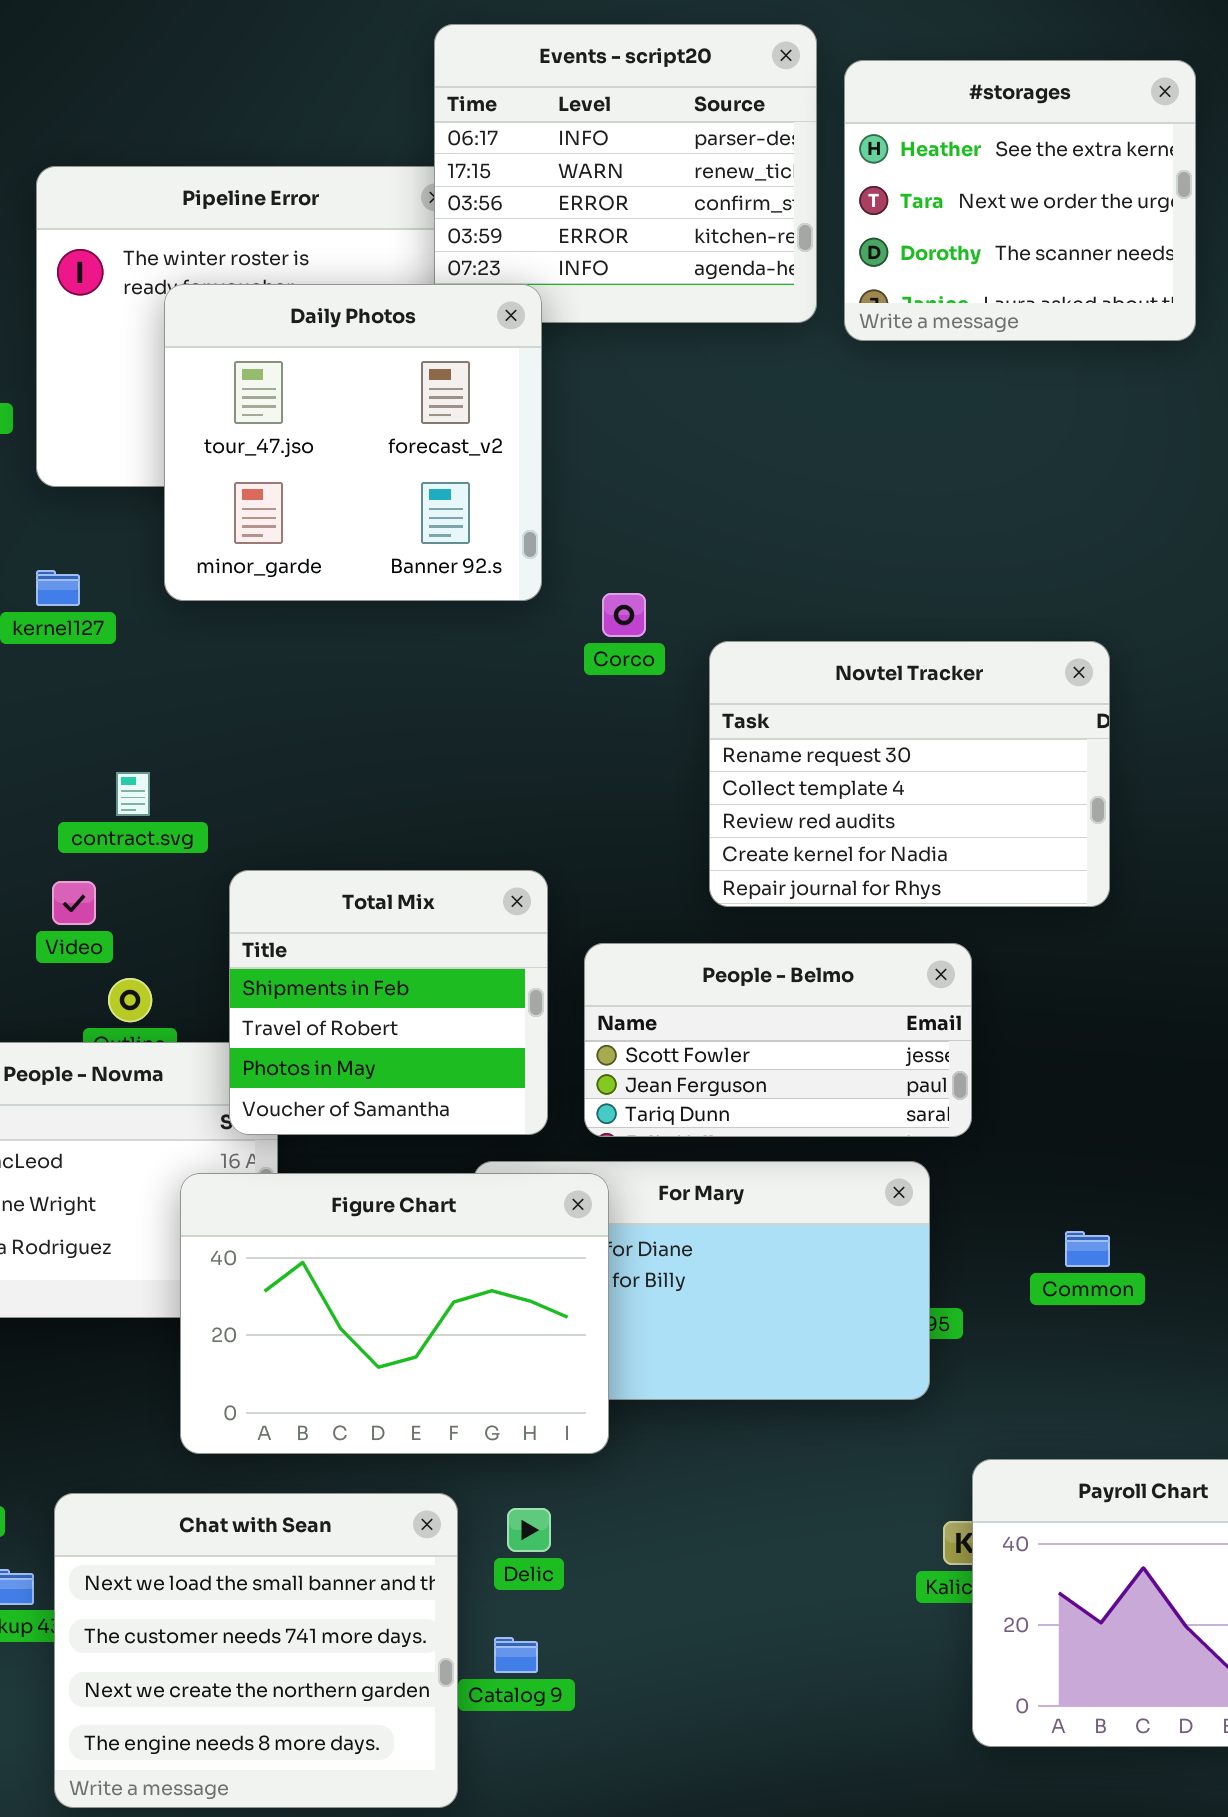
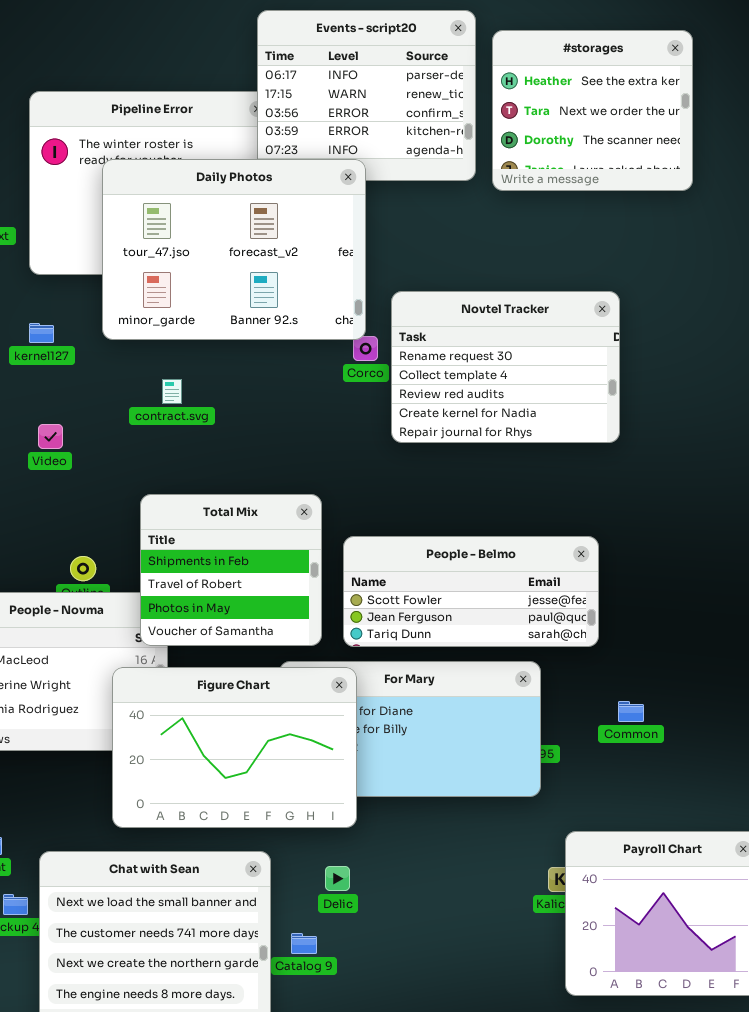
Daily Photos: [164,284,542,601] -> [102,159,366,340], resized
Novtel Tracker: [709,641,1110,907] -> [391,291,620,443], moved
contract.svg: [116,772,150,816] -> [162,379,182,404], moved
Video: [52,881,96,925] -> [38,424,63,449], moved
People - Belmo: [584,943,972,1137] -> [343,536,599,647], resized
Delic: [507,1508,551,1552] -> [325,866,350,891], moved

